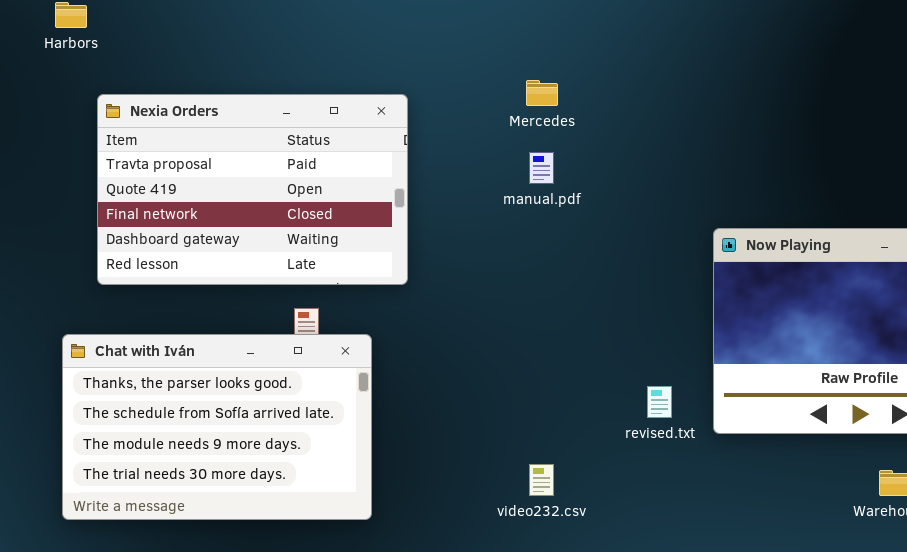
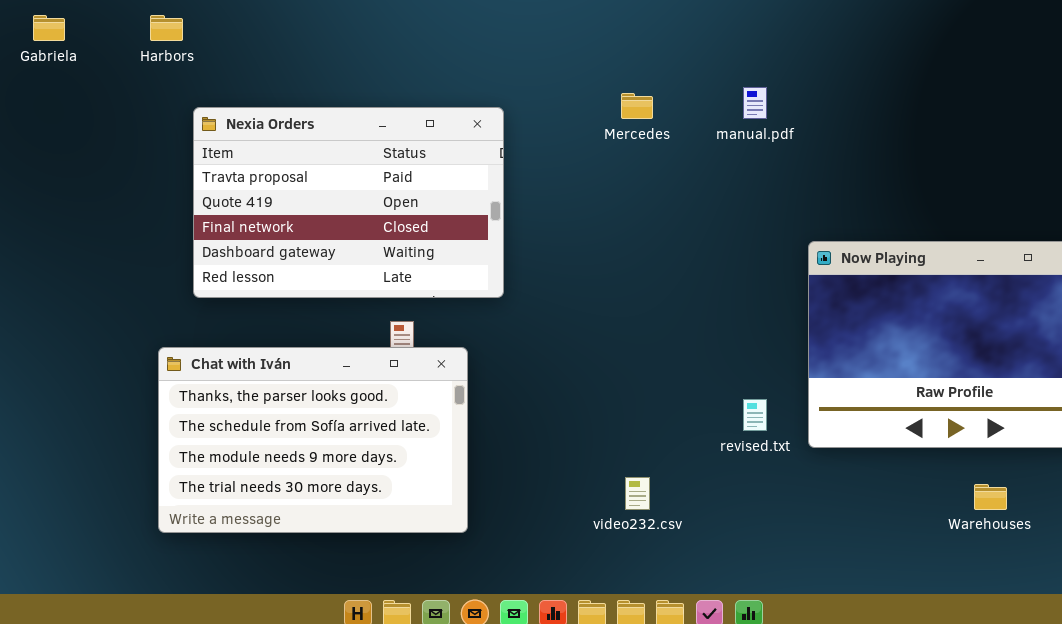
manual.pdf: [529,152,554,184] -> [743,87,767,119], moved

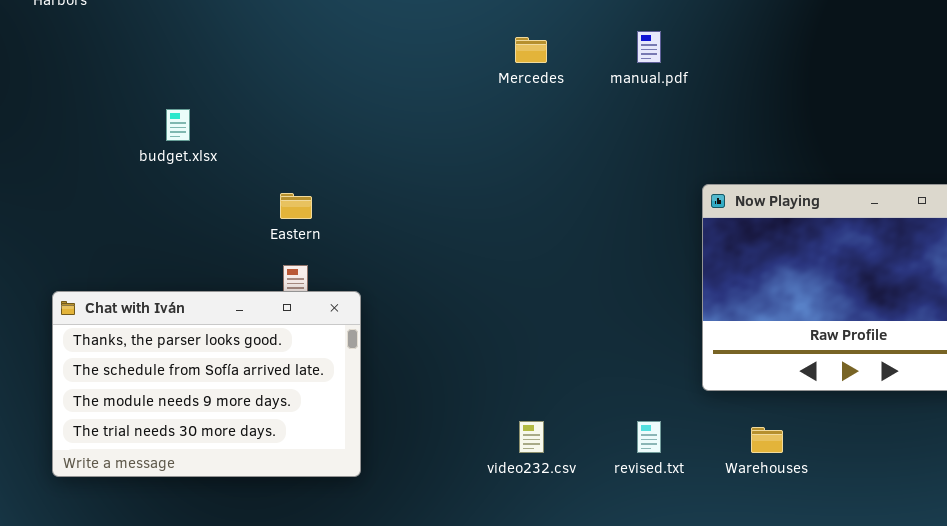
Nexia Orders: [193,107,504,298] -> none, closed
revised.txt: [743,399,767,431] -> [637,421,661,453], moved
Warehouses: [974,484,1007,510] -> [751,427,783,453], moved

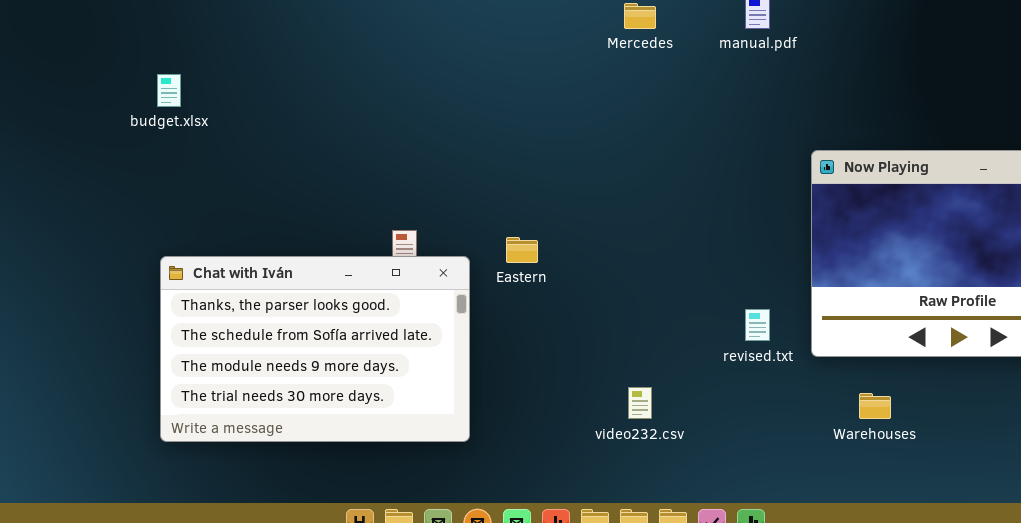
budget.xlsx: [166,109,190,141] -> [157,74,181,107], moved
Eastern: [280,193,312,219] -> [506,237,538,263], moved
revised.txt: [637,421,661,453] -> [745,309,770,341], moved

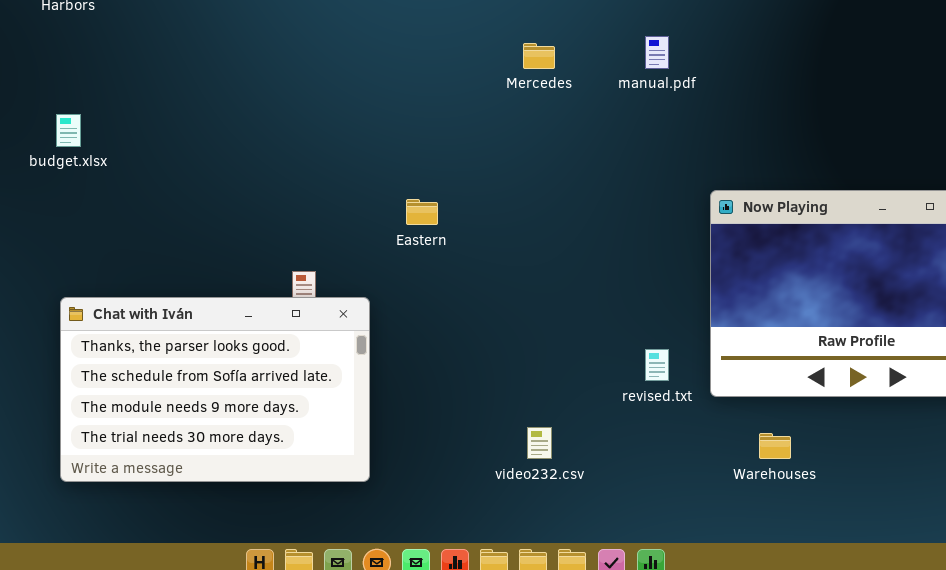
Eastern: [506,237,538,263] -> [406,199,438,225], moved

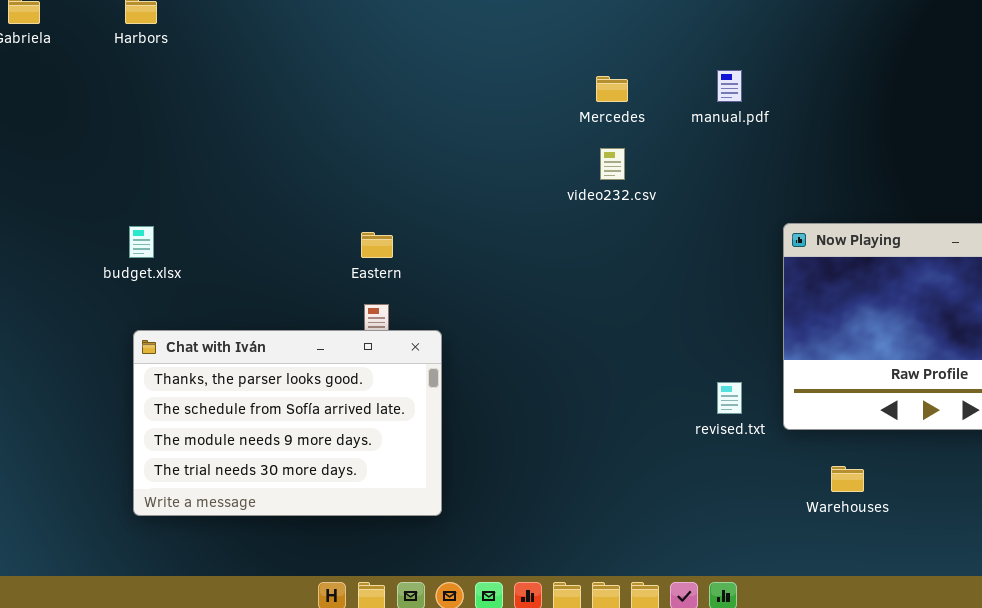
budget.xlsx: [56,114,81,147] -> [129,226,154,258], moved
Eastern: [406,199,438,225] -> [361,232,393,258], moved
video232.csv: [527,427,552,459] -> [600,148,625,180], moved

